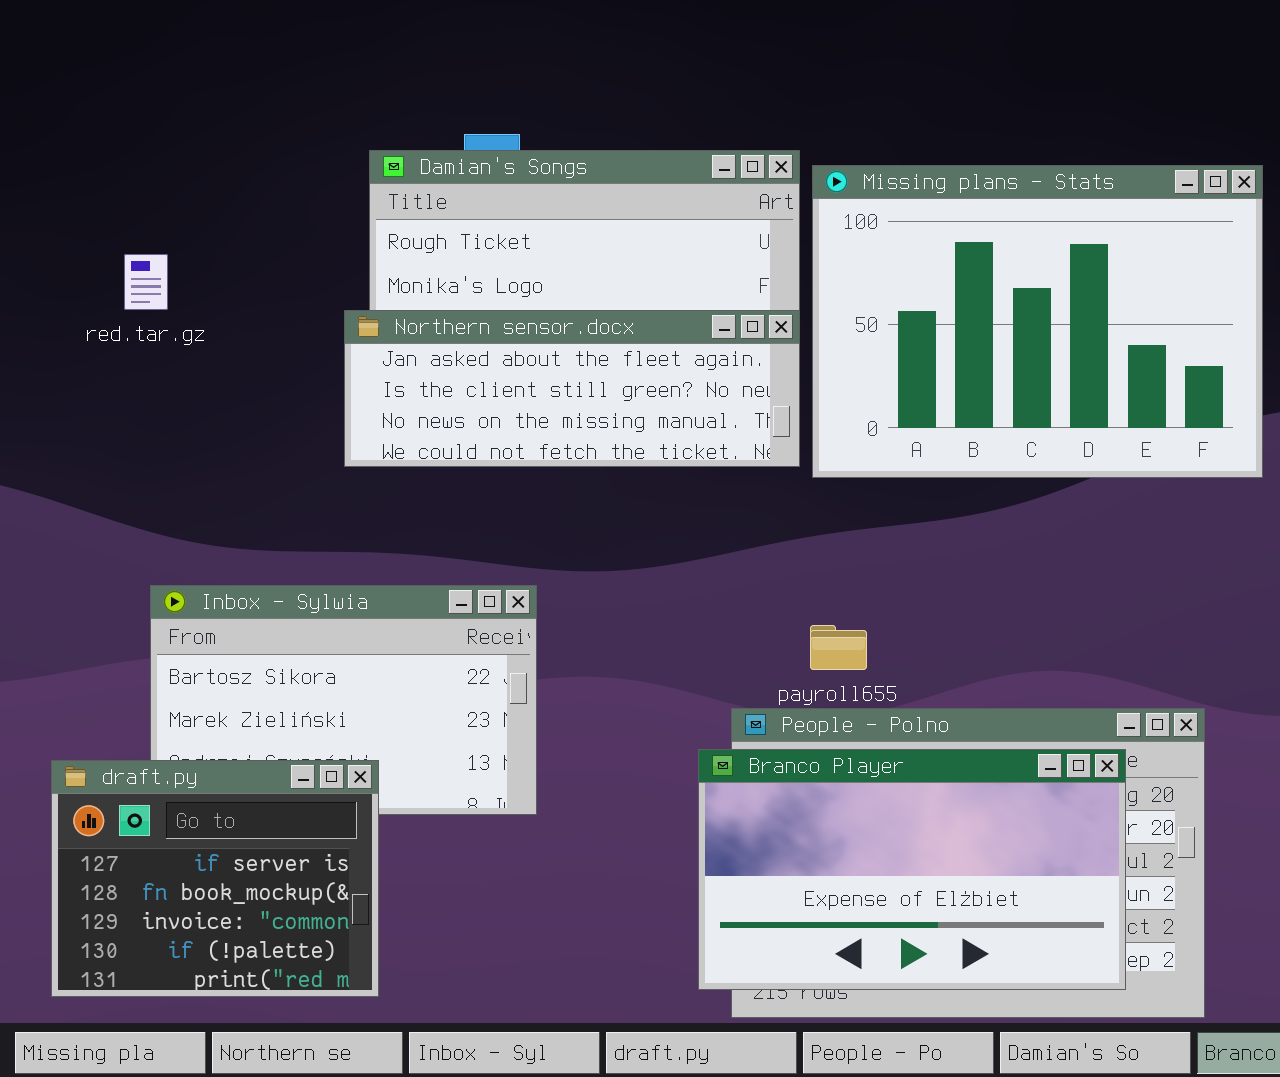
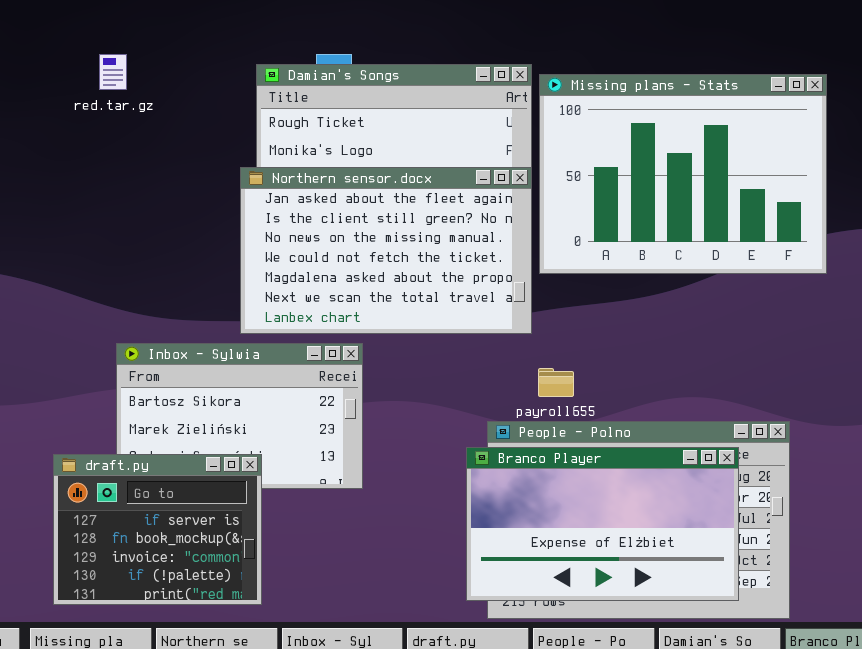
red.tar.gz: [124,254,168,310] -> [99,54,127,90], moved
Northern sensor.docx: [344,310,800,467] -> [240,167,532,334], resized

